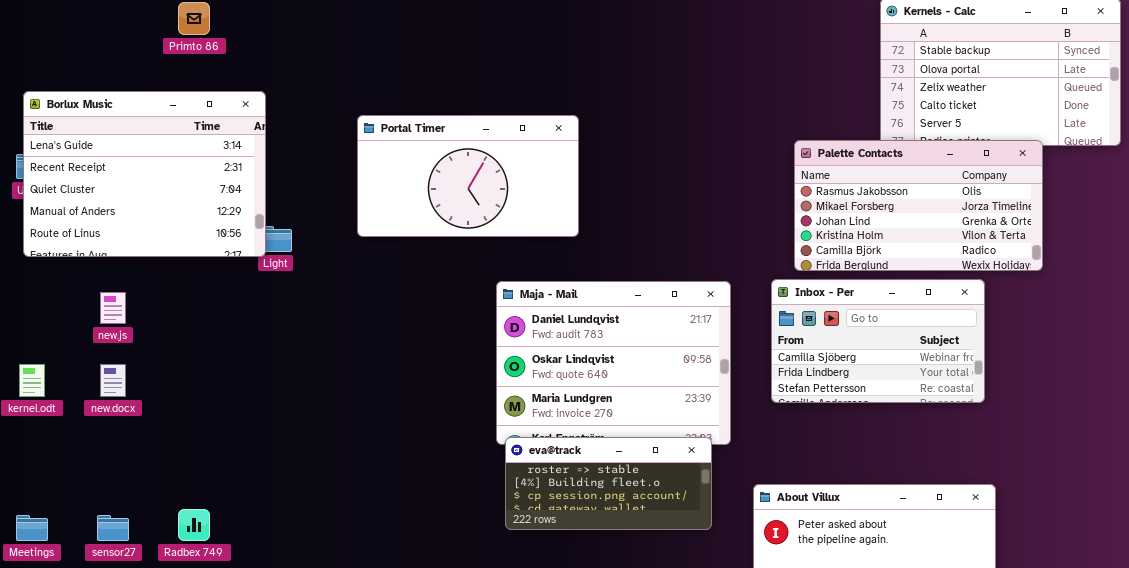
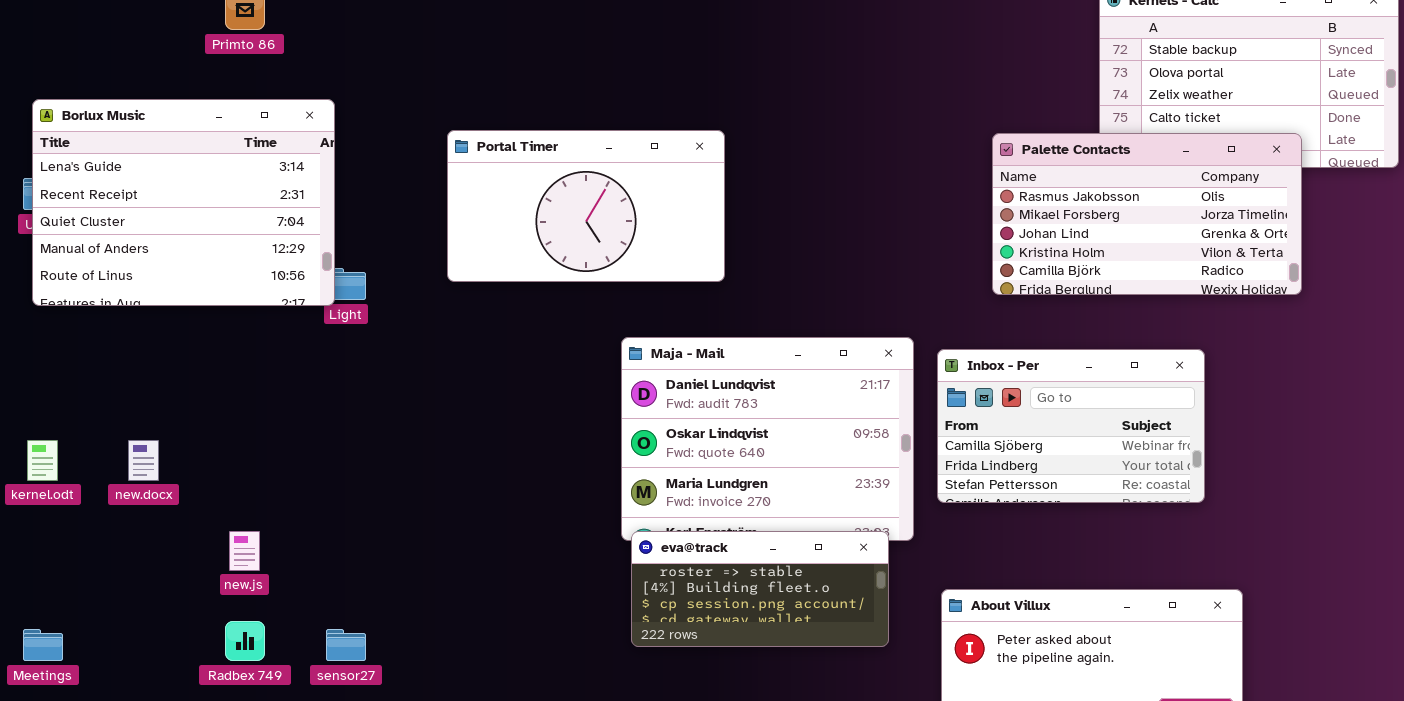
Palette Contacts: [794,140,1043,271] -> [992,133,1302,295], moved
Inbox - Per: [771,279,985,403] -> [937,349,1205,503], moved
new.js: [100,292,126,324] -> [229,531,260,571], moved
sensor27: [97,515,129,541] -> [326,629,366,661], moved

